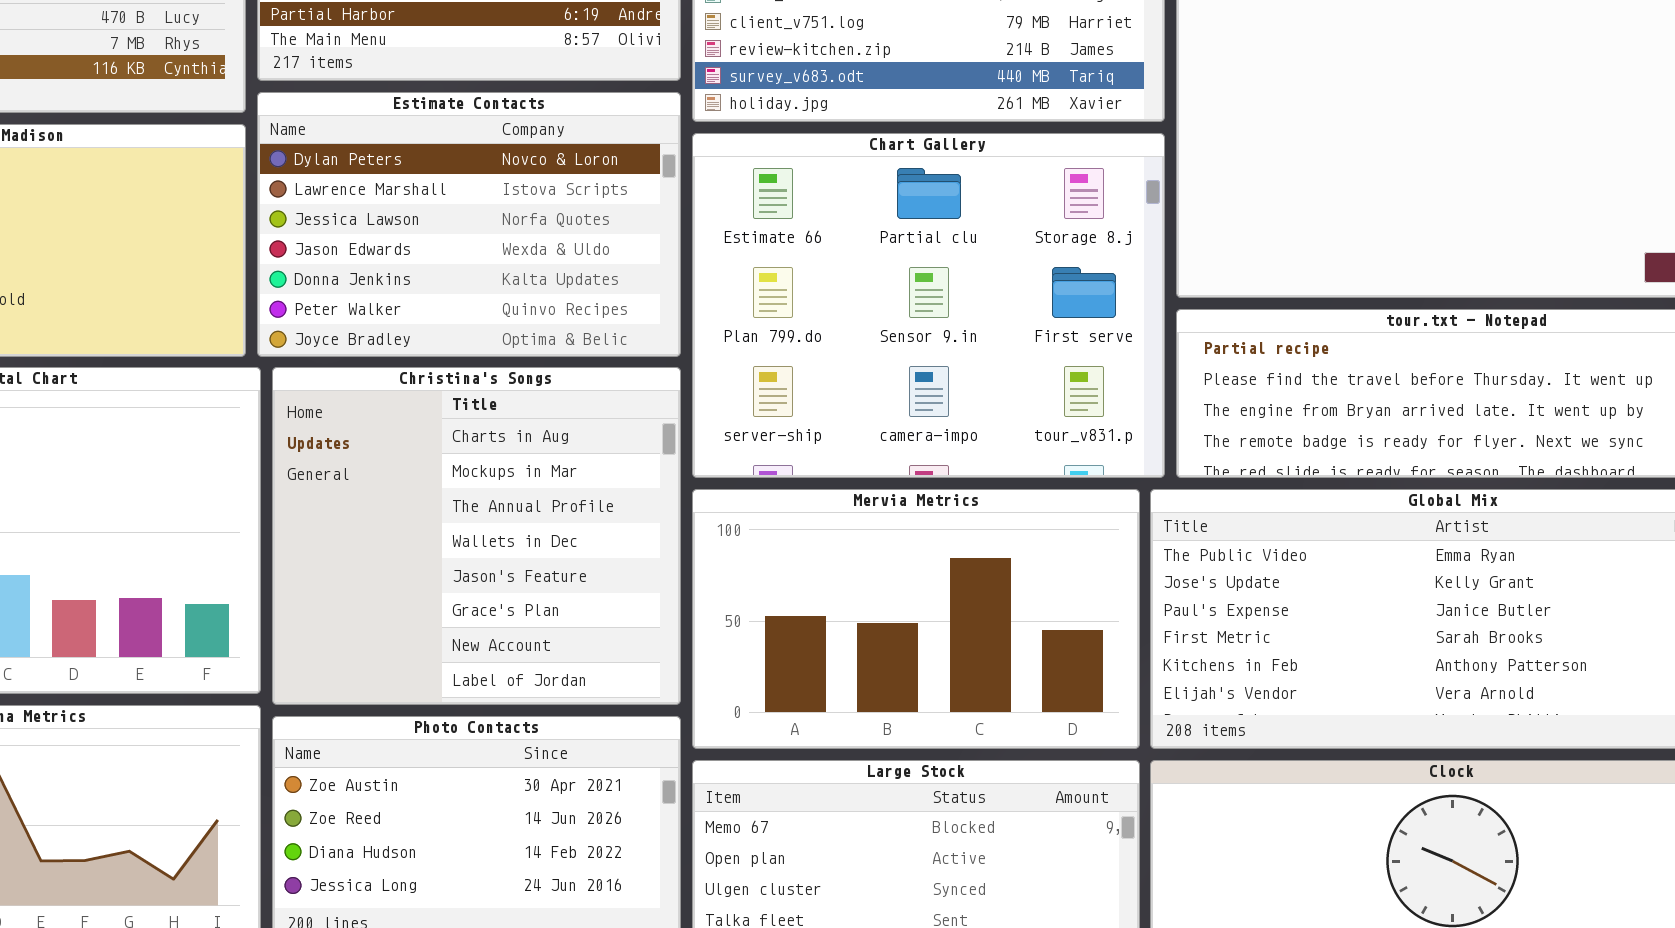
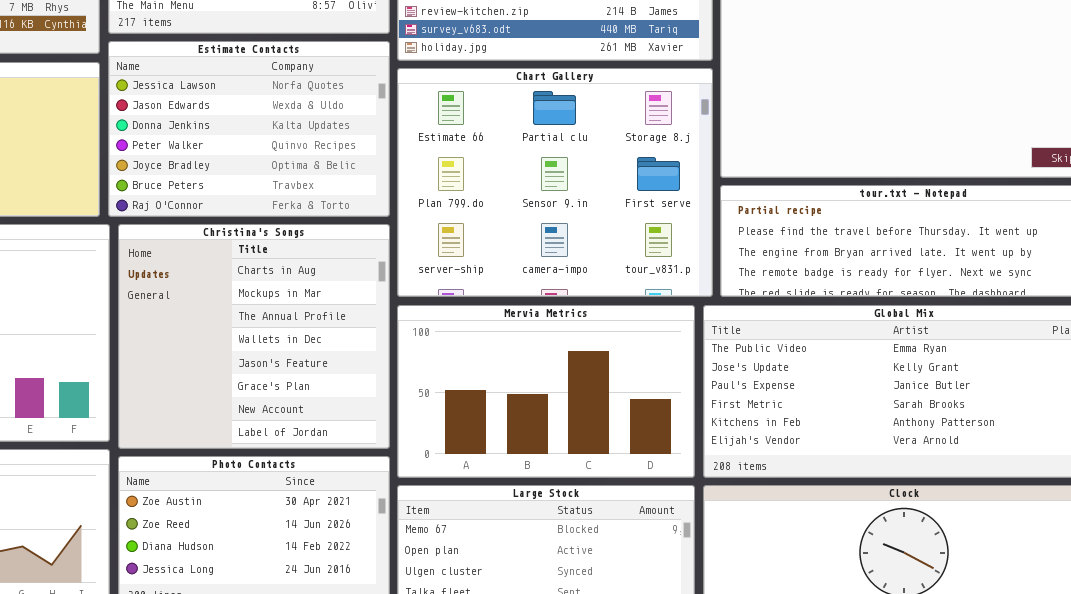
Estimate Contacts: [257,92,681,357] -> [108,41,390,217], scrolled down 2 rows

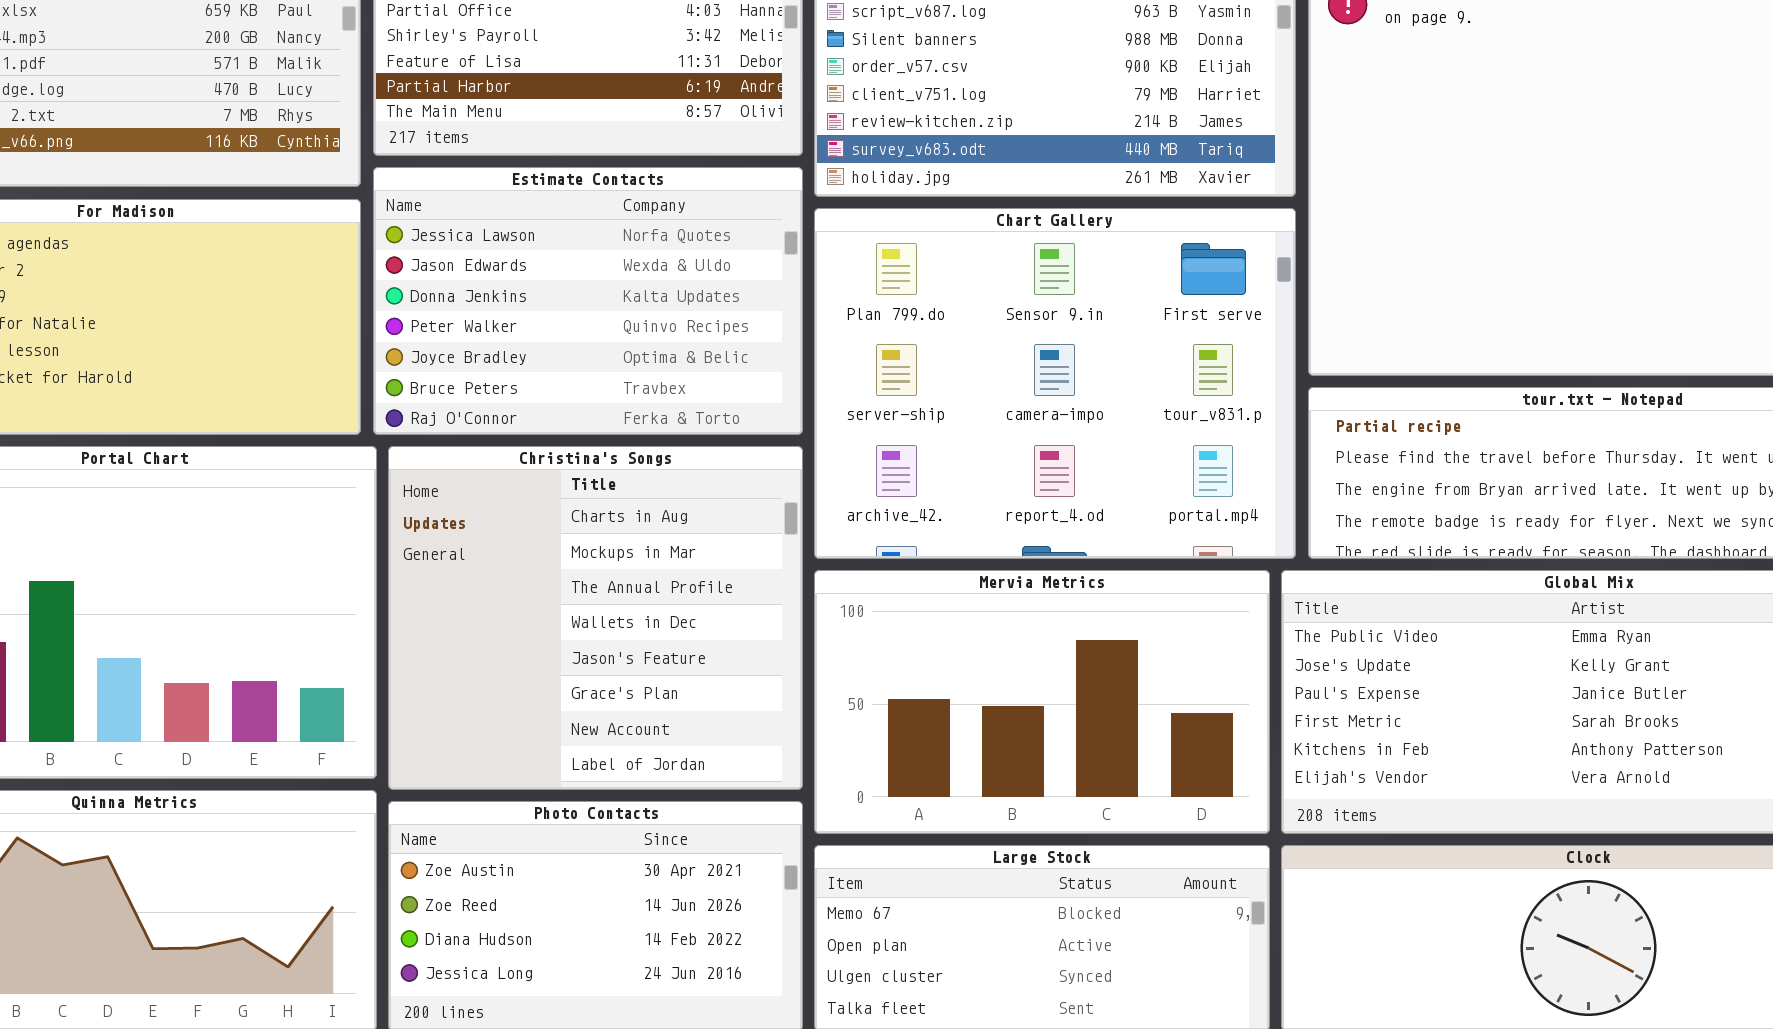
Chart Gallery: [397,68,713,297] -> [814,208,1296,559], scrolled down 1 row

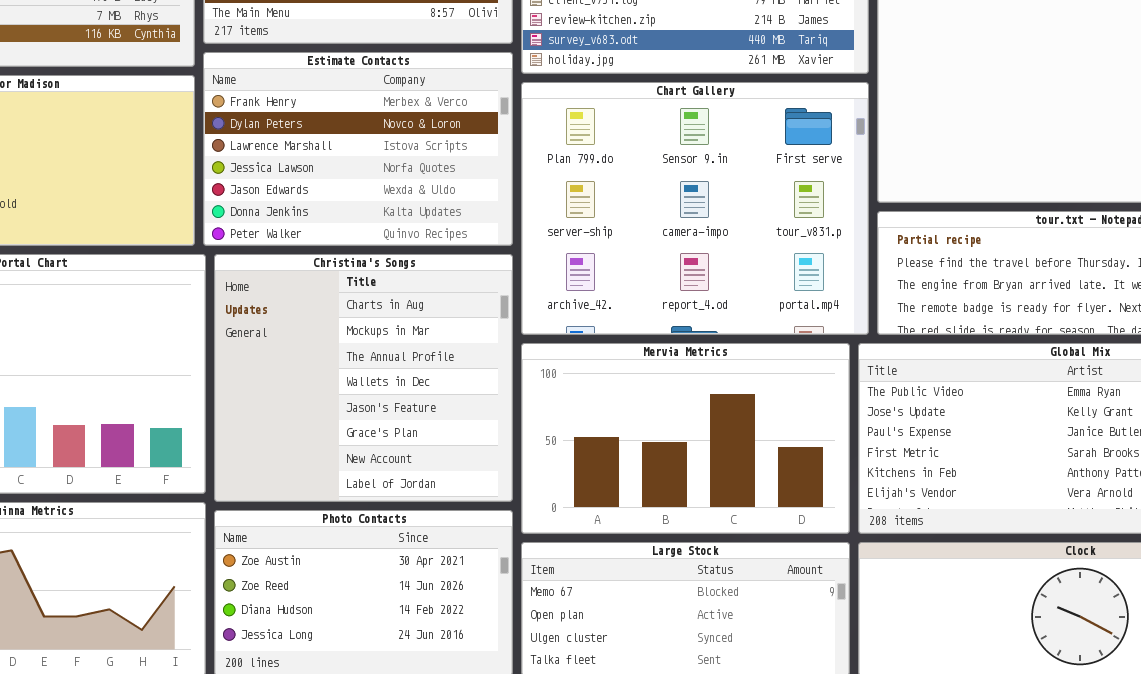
Estimate Contacts: [373,167,803,435] -> [203,52,513,246], scrolled up 3 rows

